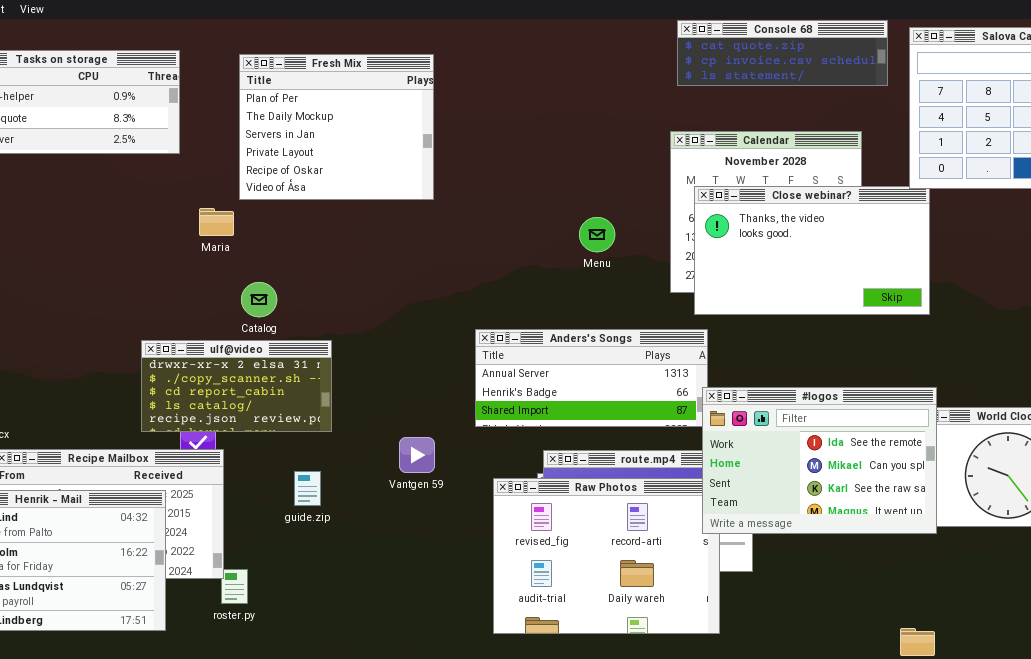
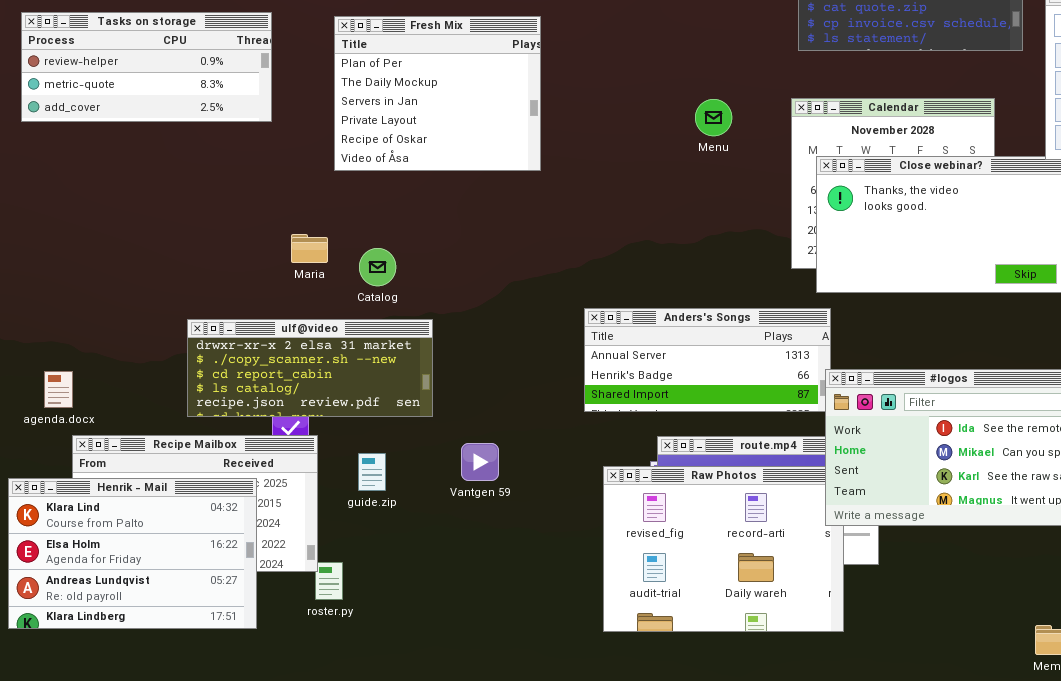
Maria: [199,208,234,236] -> [291,234,328,263], moved
Menu: [579,217,615,252] -> [695,99,732,136], moved
Catalog: [241,282,277,317] -> [359,248,396,286], moved
ulf@video: [141,340,332,432] -> [187,319,433,417], resized
Vantgen 59: [399,437,435,473] -> [461,443,499,481], moved
guide.zip: [294,471,321,506] -> [358,453,386,491], moved

